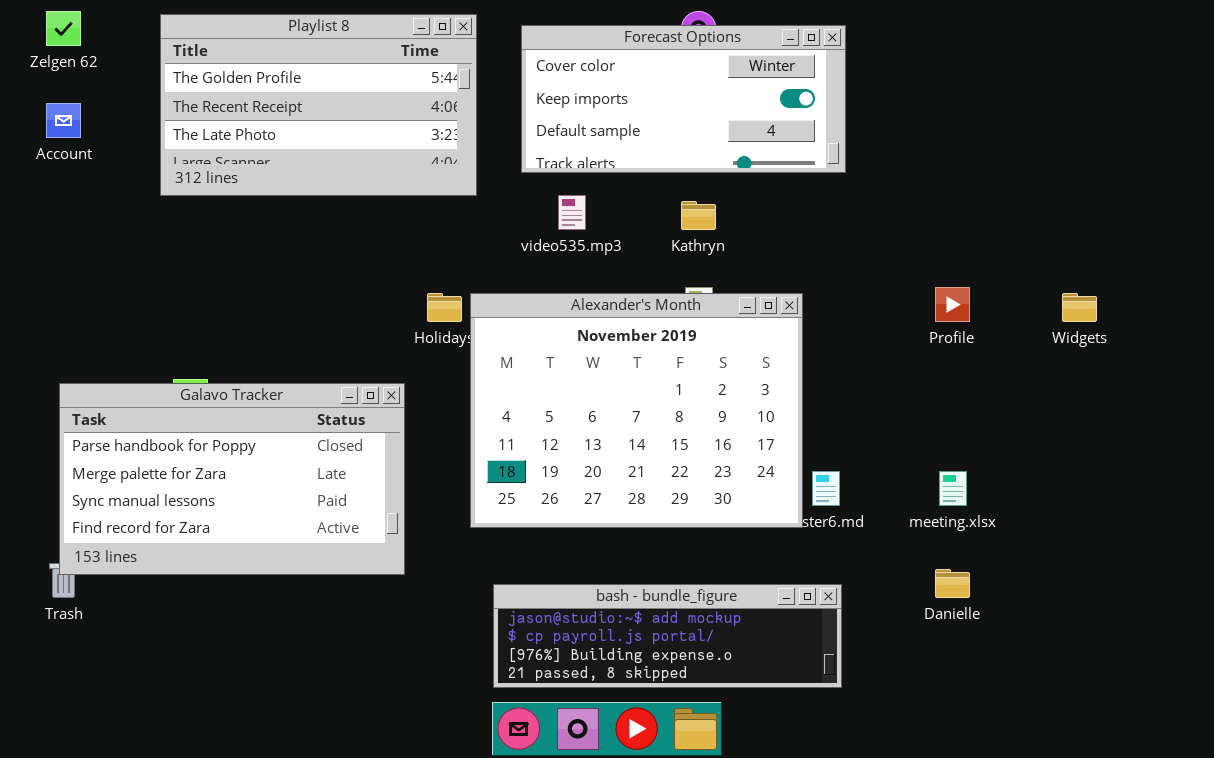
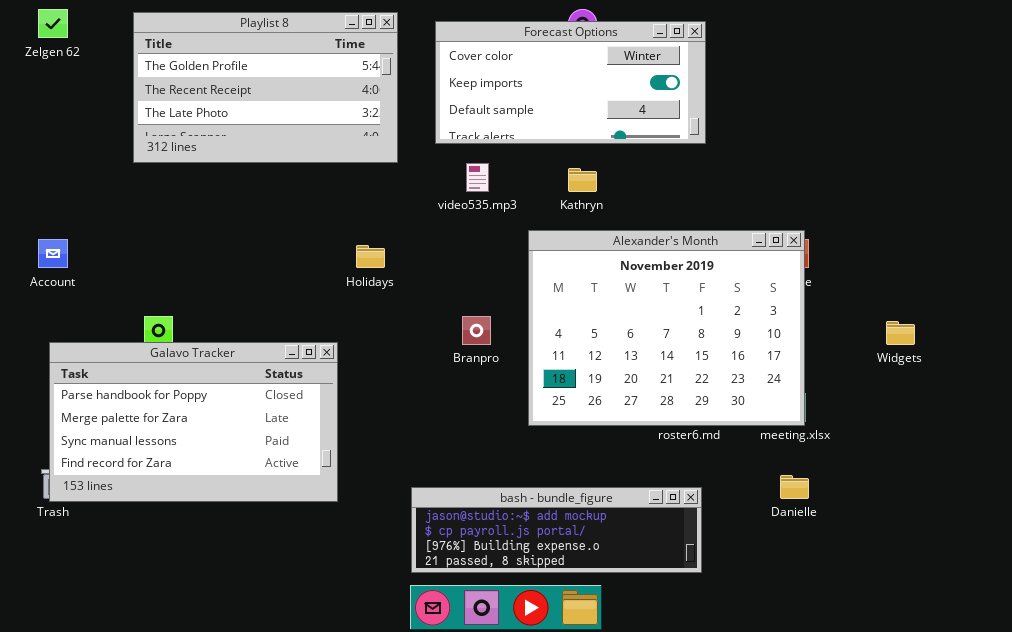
Account: [46,103,81,138] -> [38,239,68,268], moved
Alexander's Month: [470,293,803,528] -> [528,230,805,426], moved
Widgets: [1062,293,1097,322] -> [886,321,915,345], moved
Galavo Tracker: [59,383,405,575] -> [49,342,338,502], moved

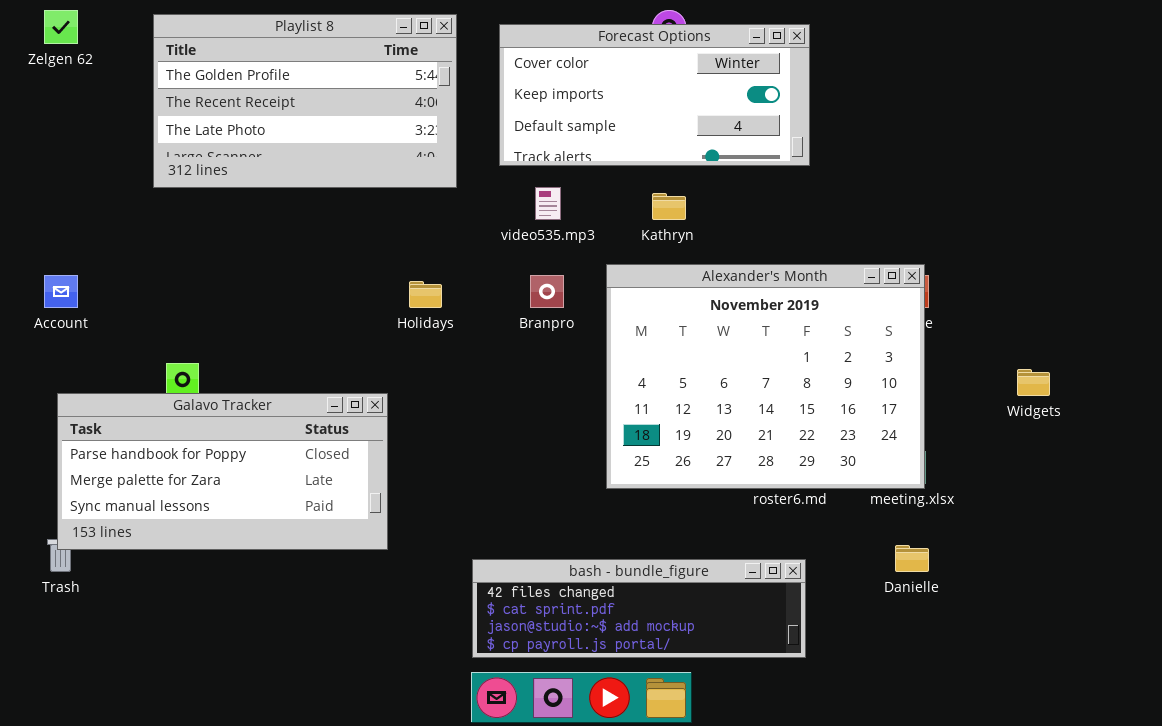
Branpro: [462,316,491,345] -> [530,275,564,308], moved
Galavo Tracker: [49,342,338,502] -> [57,393,388,550], resized
bash - bundle_figure: [411,487,702,573] -> [472,559,806,658], scrolled up 2 rows

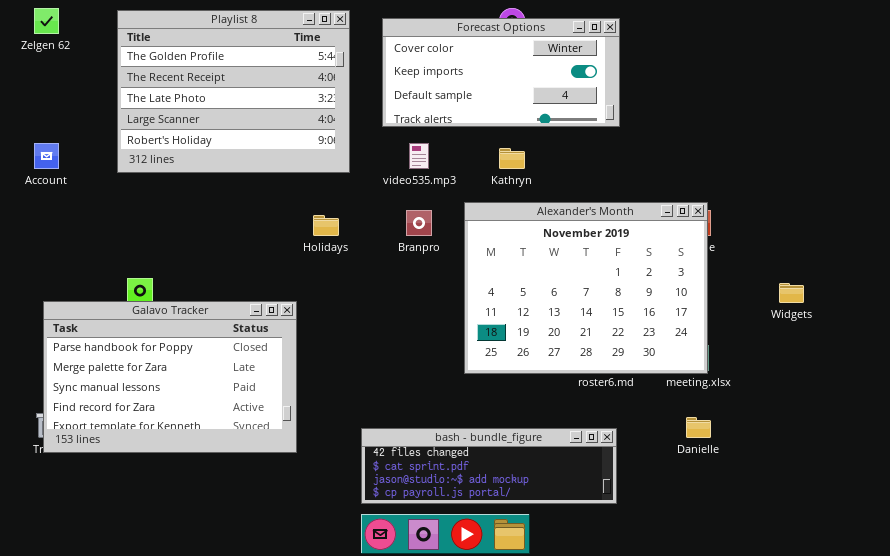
Playlist 8: [153,14,457,188] -> [117,10,350,173], resized
Account: [44,275,78,308] -> [34,143,59,169], moved
Galavo Tracker: [57,393,388,550] -> [43,301,297,453], resized

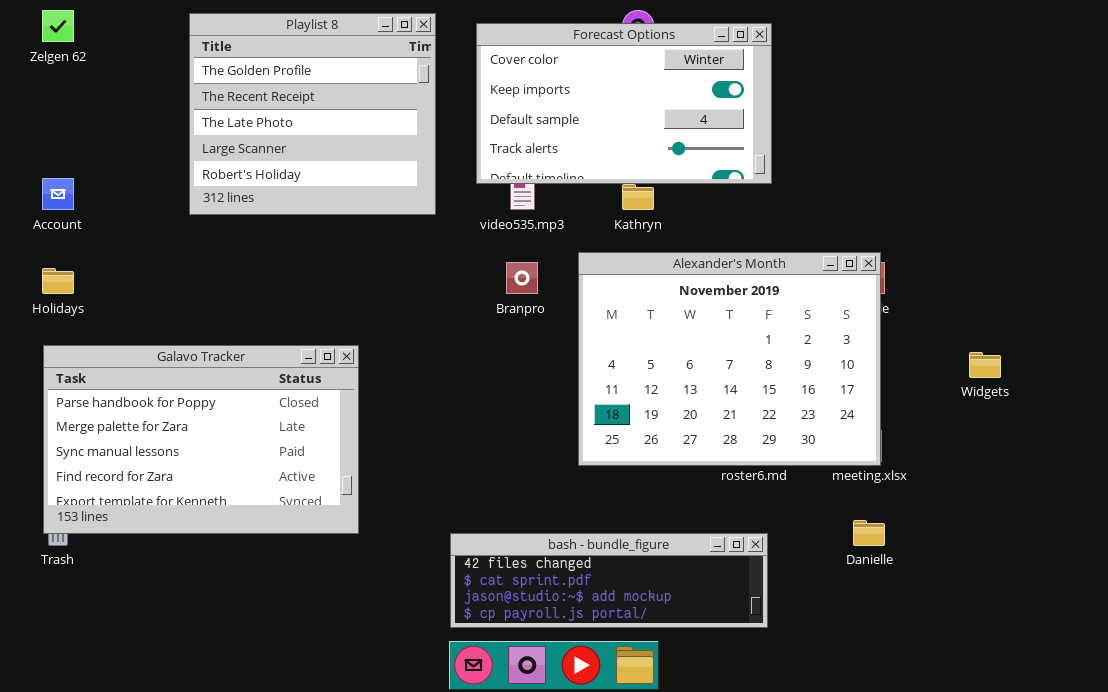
Playlist 8: [117,10,350,173] -> [189,13,436,215], resized
Forecast Options: [382,18,620,127] -> [476,23,772,184], resized
Holidays: [313,215,339,236] -> [42,268,74,294], moved
Galavo Tracker: [43,301,297,453] -> [43,345,359,534], moved

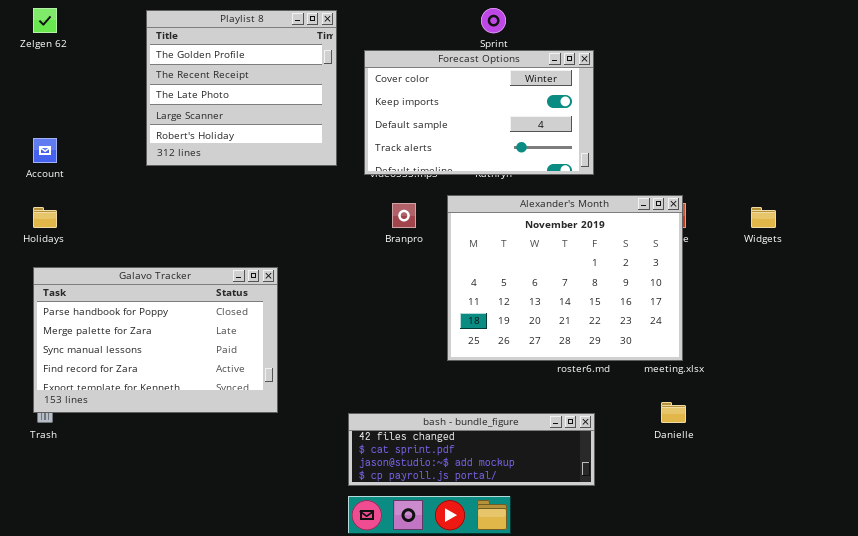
Forecast Options: [476,23,772,184] -> [364,50,594,175], moved
Widgets: [969,352,1001,378] -> [751,207,776,228], moved

